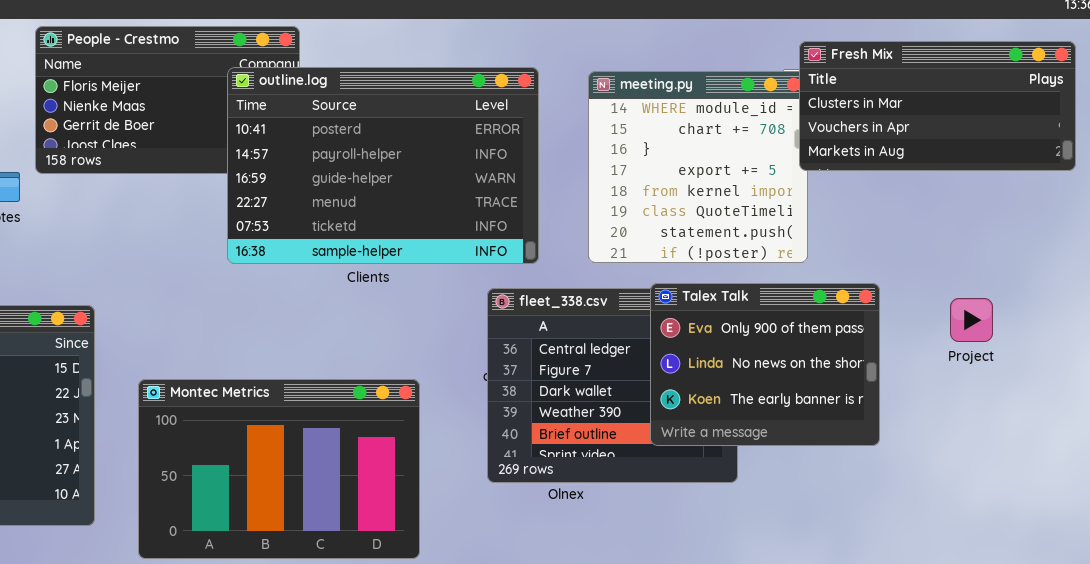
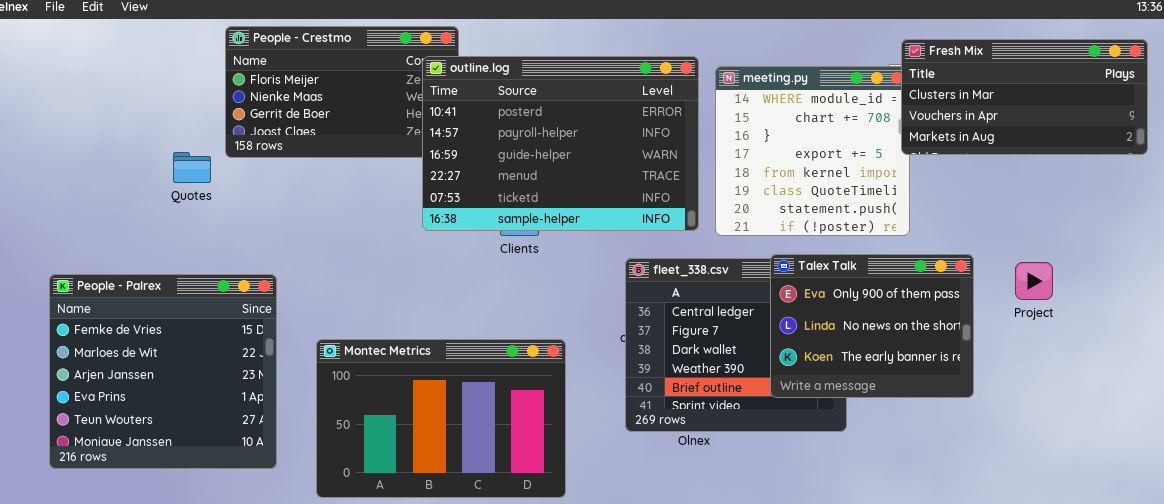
outline.log: [227,67,539,264] -> [422,56,699,231], moved
Project: [950,298,993,342] -> [1015,262,1053,300], moved

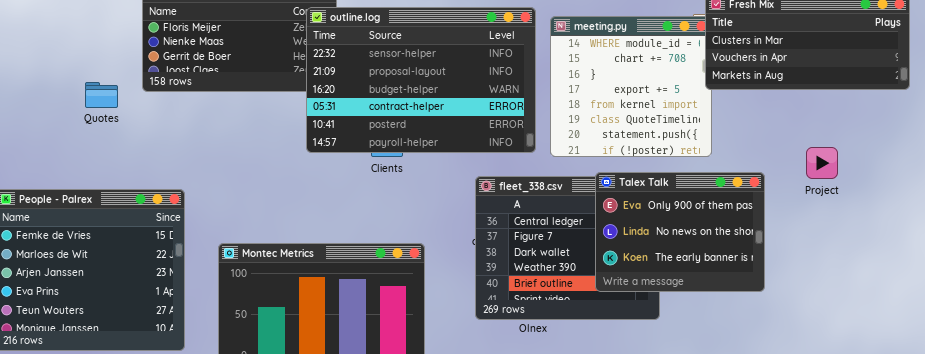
outline.log: [422,56,699,231] -> [306,7,536,153], scrolled up 4 rows
Quotes: [173,152,211,183] -> [85,82,118,108], moved
Project: [1015,262,1053,300] -> [806,147,838,179], moved

